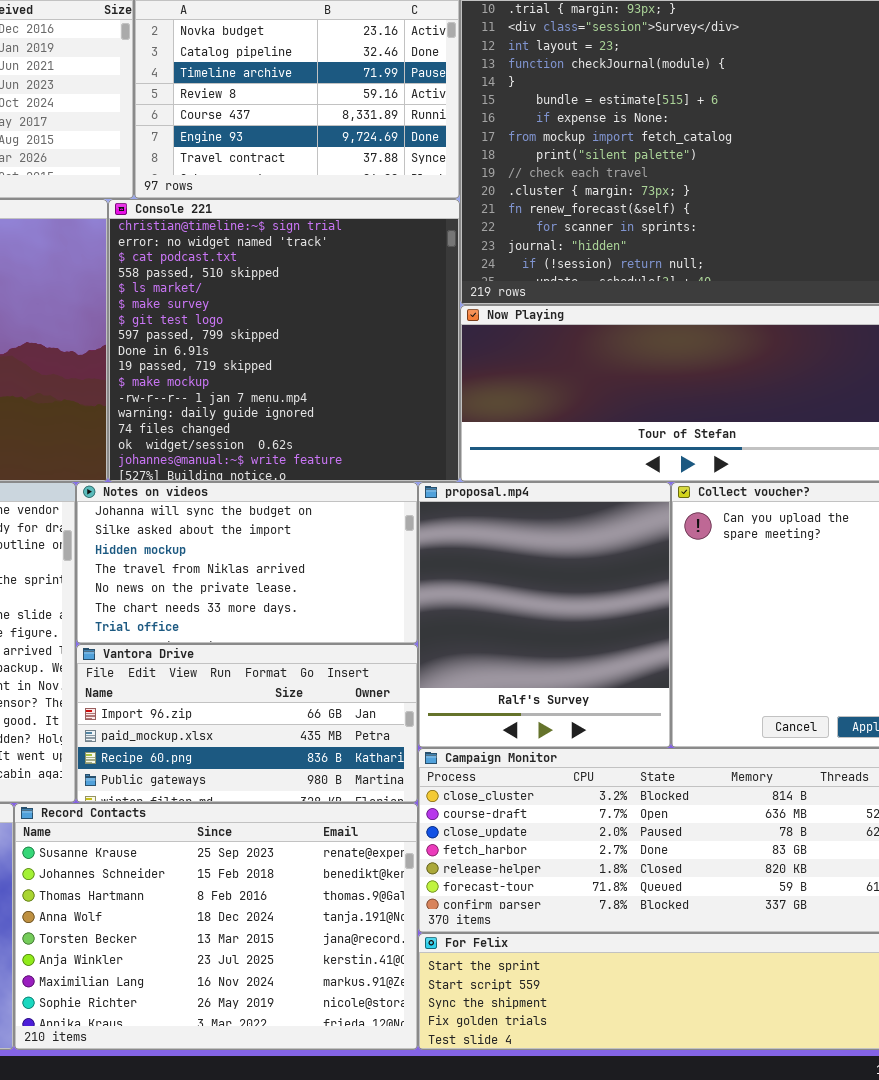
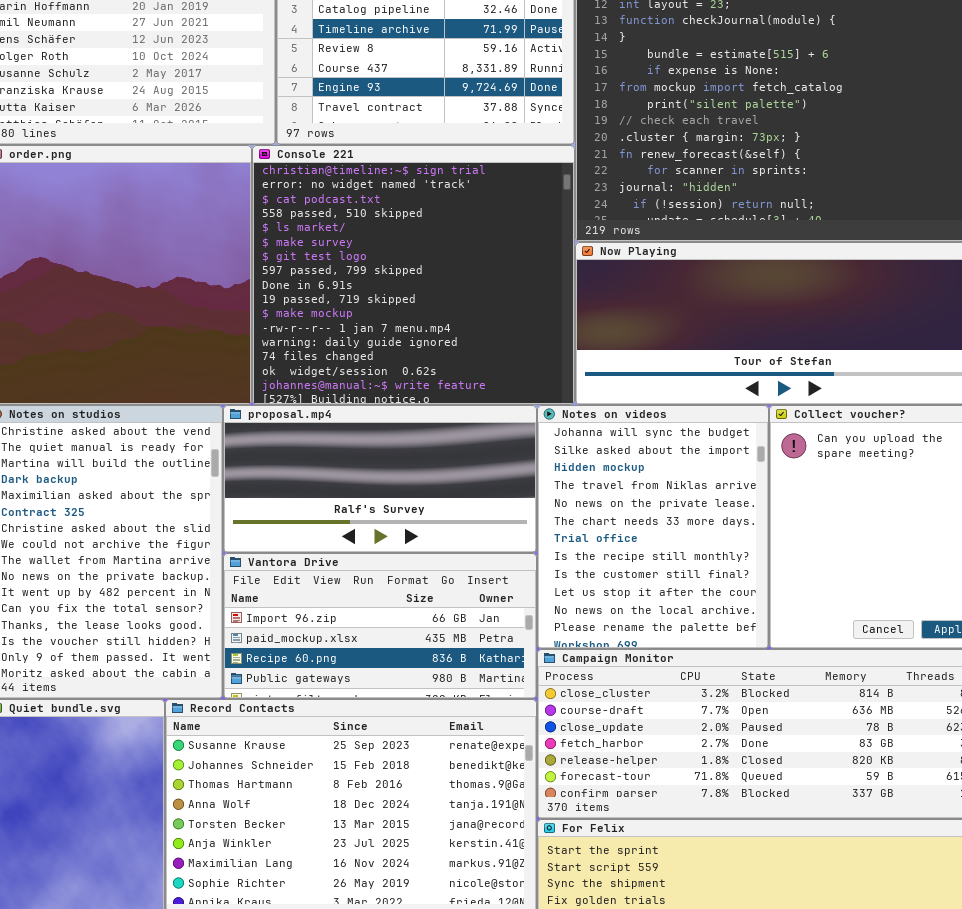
Notes on videos: [76,482,418,644] -> [537,405,769,649], moved, resized
proposal.mp4: [418,482,671,748] -> [223,405,537,553], moved, resized

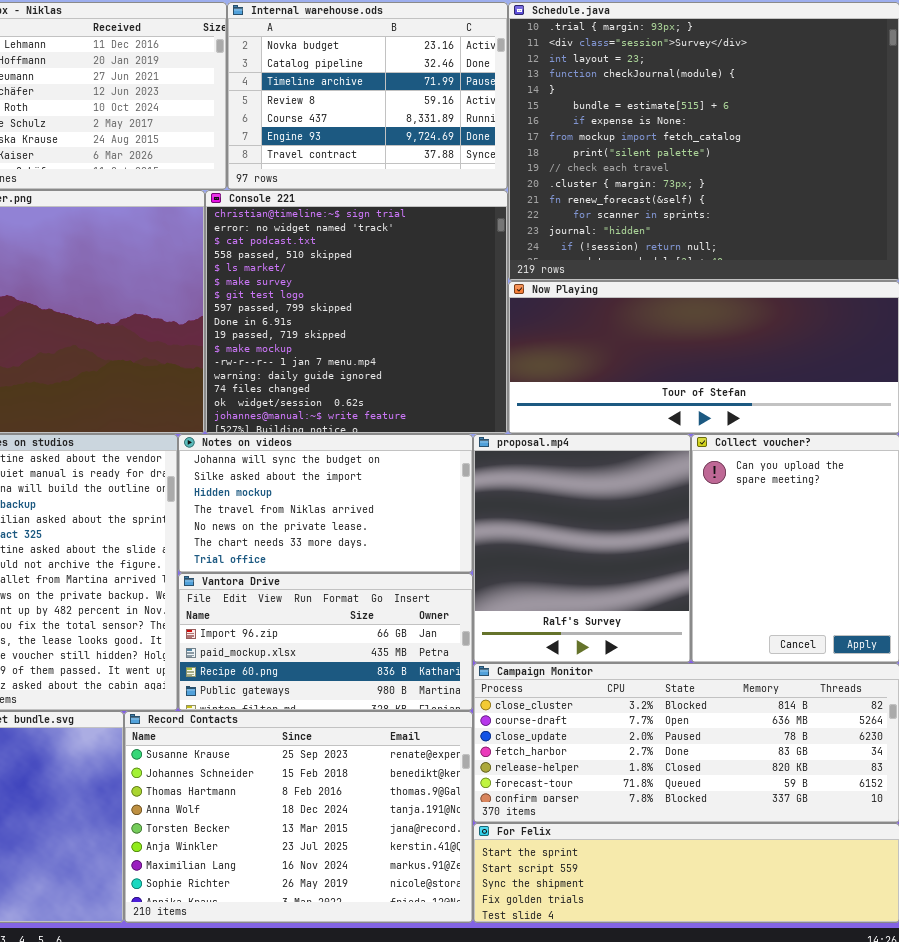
proposal.mp4: [223,405,537,553] -> [473,434,691,663], moved, resized
Notes on videos: [537,405,769,649] -> [178,434,473,573], moved, resized

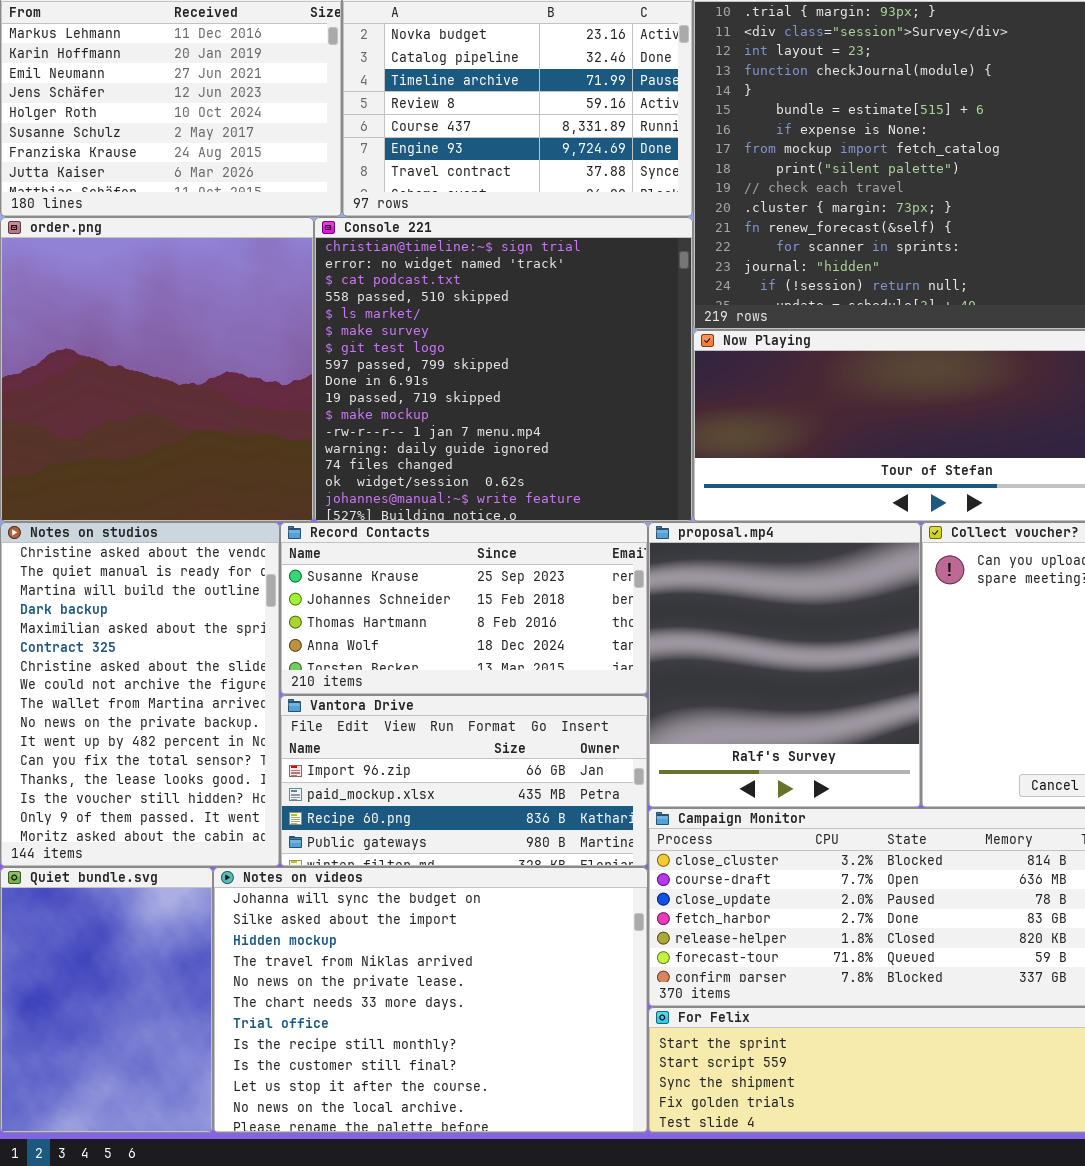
Notes on videos: [178,434,473,573] -> [213,867,648,1133], moved, resized
Record Contacts: [124,711,473,923] -> [280,522,648,695], moved, resized

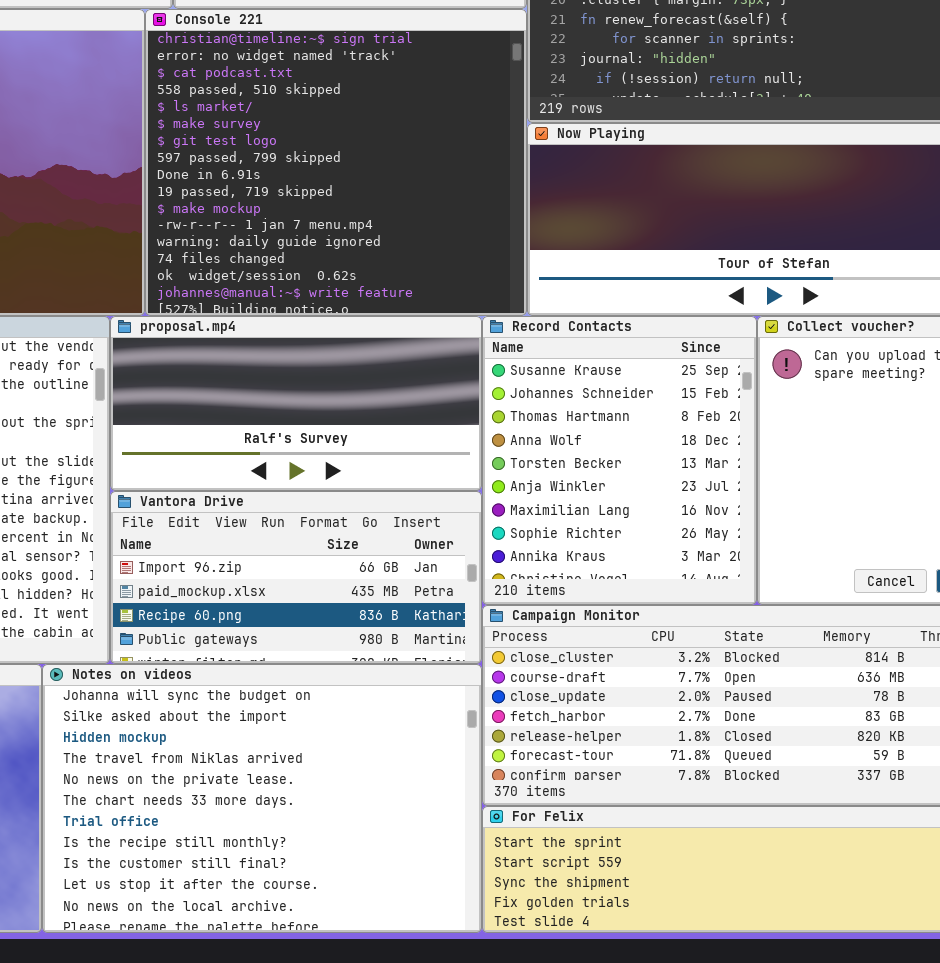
Record Contacts: [280,522,648,695] -> [482,316,757,605], moved, resized
proposal.mp4: [648,522,921,808] -> [110,316,482,491], moved, resized

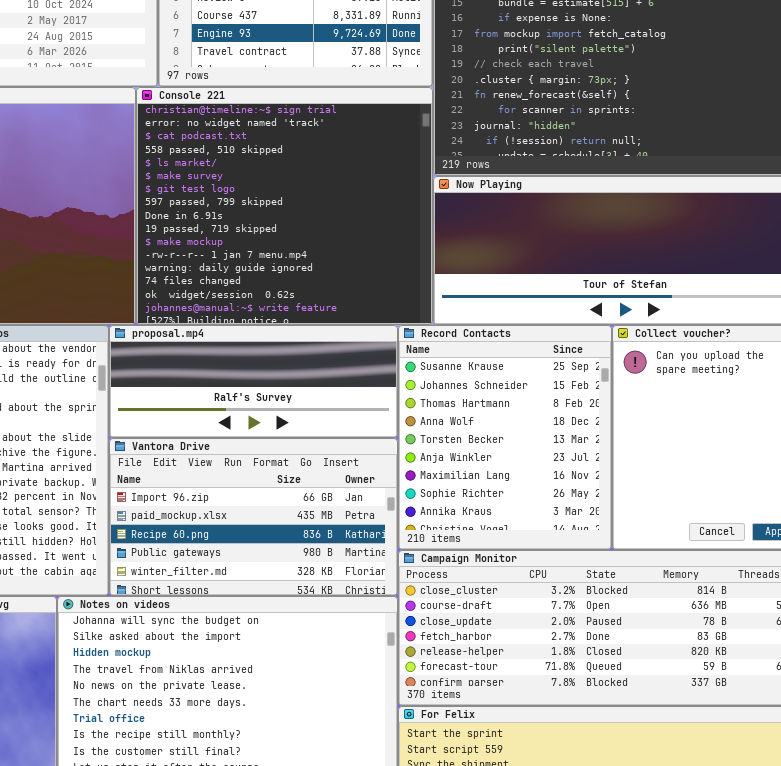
proposal.mp4: [110,316,482,491] -> [109,325,398,438], resized
Vantora Drive: [110,491,482,664] -> [109,438,398,596], resized

